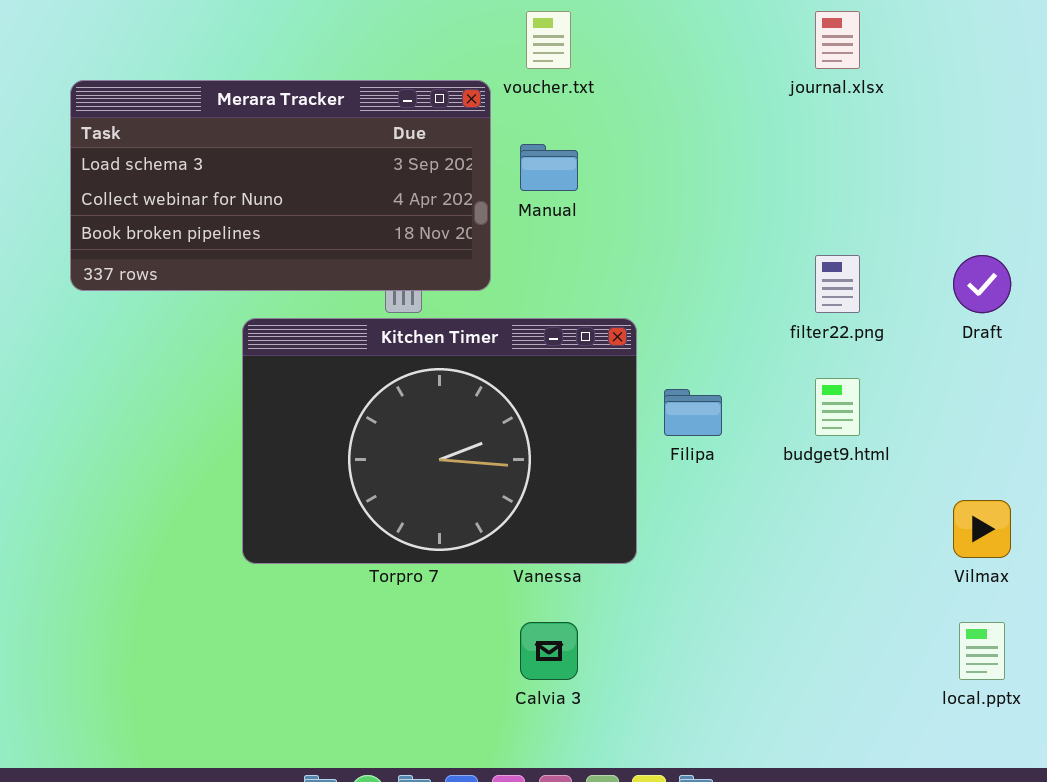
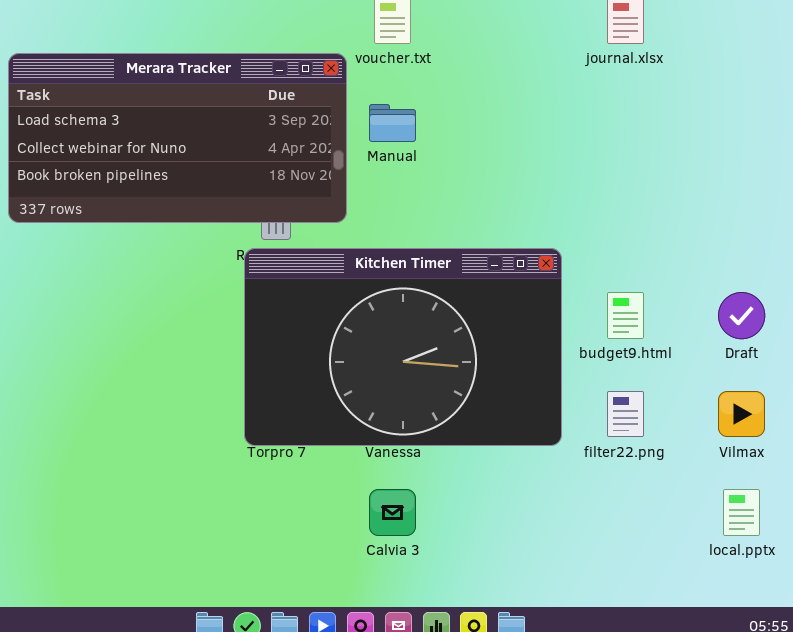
filter22.png: [815,255,860,313] -> [607,391,644,437], moved
Draft: [953,255,1011,313] -> [718,292,765,339], moved
Kitchen Timer: [242,318,637,564] -> [244,248,562,446], moved

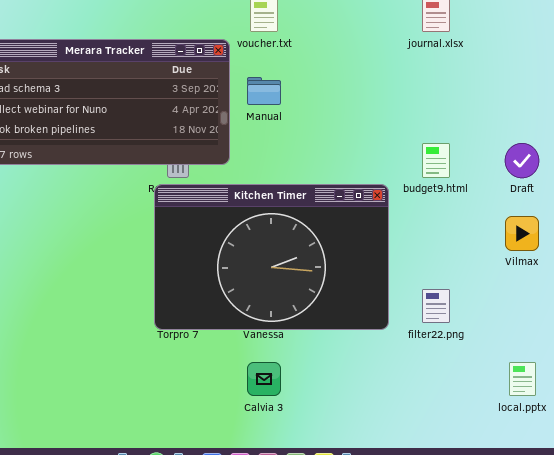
budget9.html: [607,292,644,339] -> [422,143,450,178], moved
Draft: [718,292,765,339] -> [505,143,539,178], moved
Vilmax: [718,391,765,437] -> [505,216,539,251], moved

